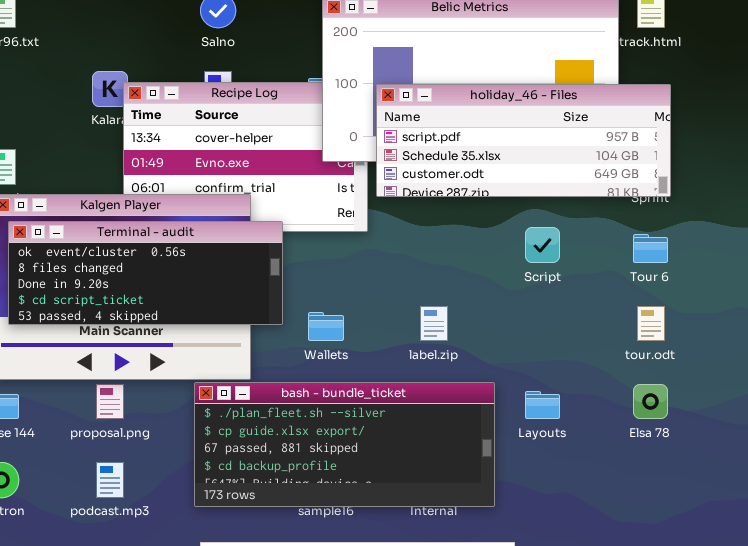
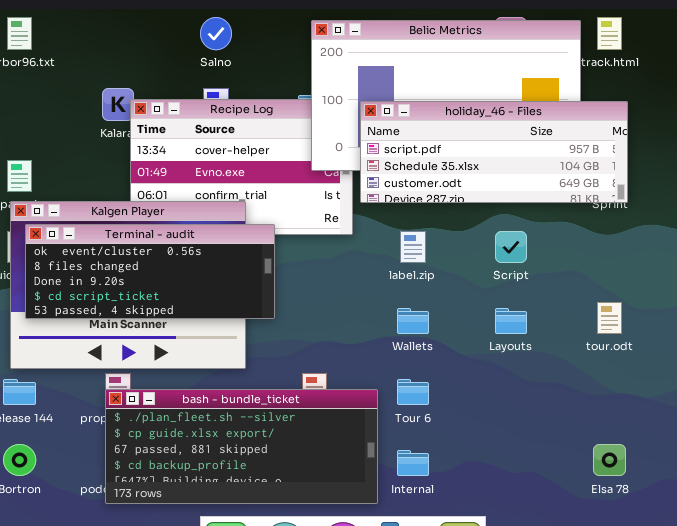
Tour 6: [633,234,668,263] -> [397,379,429,405], moved
label.zip: [420,306,448,341] -> [400,231,426,263], moved
Wallets: [308,312,344,341] -> [397,308,429,334], moved
bash - bundle_ticket: [194,382,495,507] -> [105,389,378,504], moved
Elsa 78: [633,384,668,419] -> [593,444,626,476], moved
Layouts: [525,391,560,419] -> [495,308,527,334], moved

